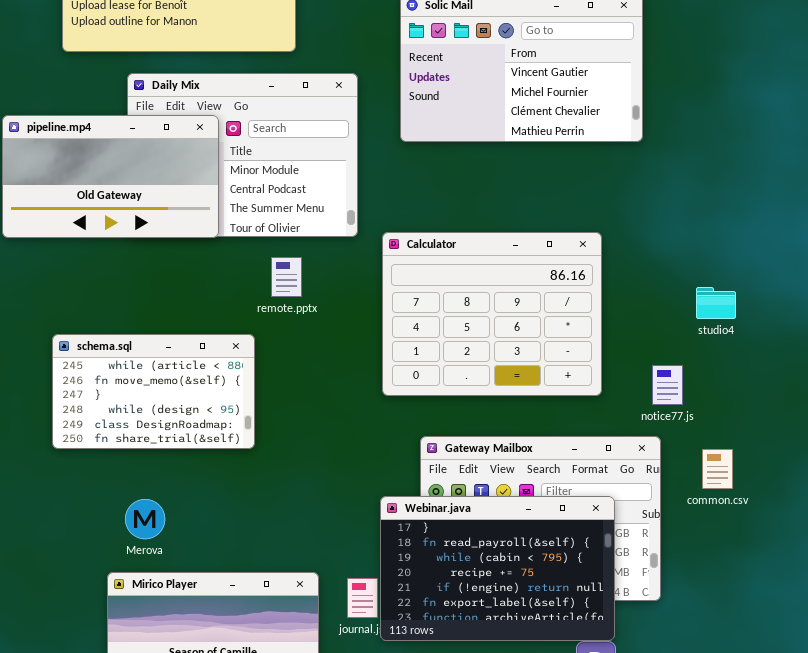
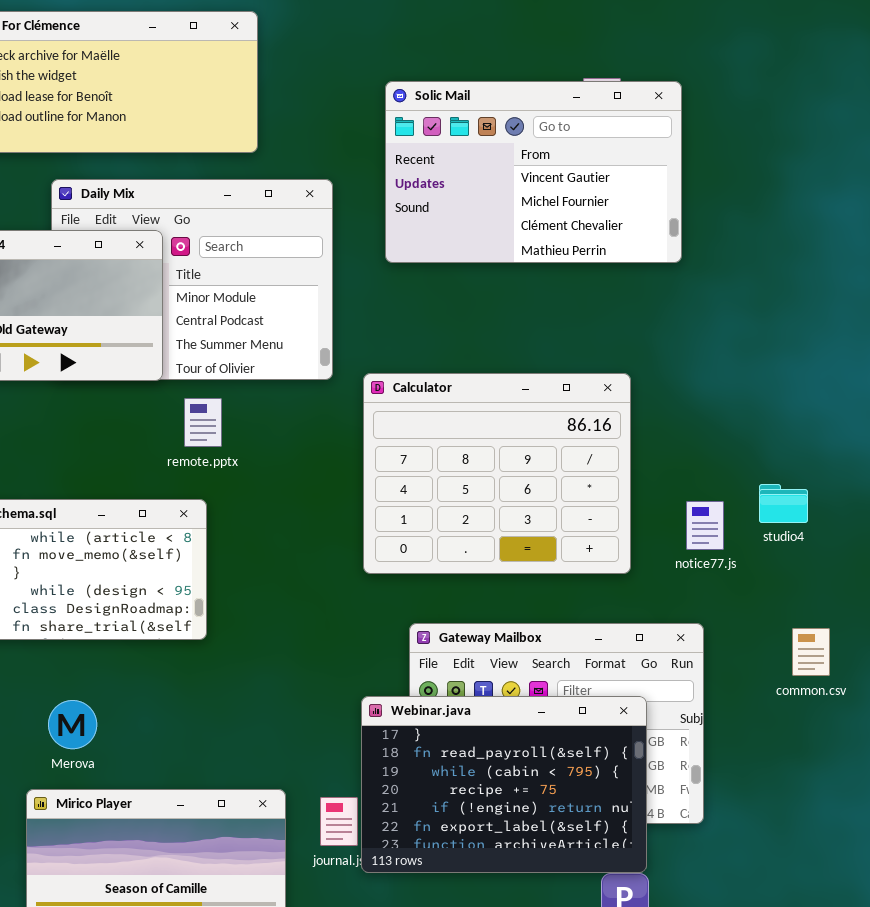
remote.pptx: [271,257,302,297] -> [184,398,222,447], moved
studio4: [696,287,736,319] -> [759,484,808,523], moved
notice77.js: [652,365,683,405] -> [686,501,724,550], moved
common.csv: [702,449,733,489] -> [792,628,830,676], moved

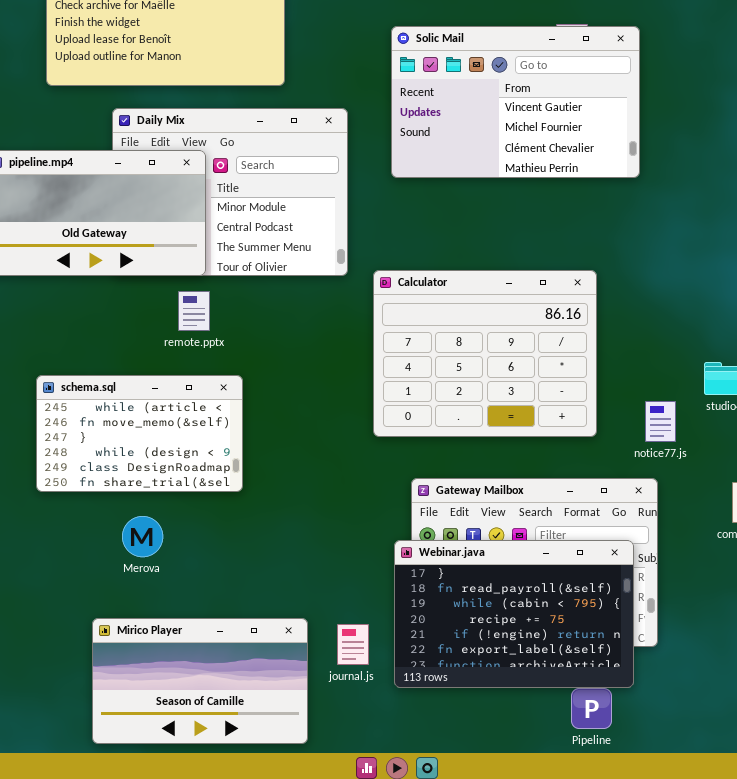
remote.pptx: [184,398,222,447] -> [178,291,210,331], moved
notice77.js: [686,501,724,550] -> [645,401,676,442], moved
Webinar.java: [361,696,647,873] -> [394,540,634,688], moved
Merova: [48,700,97,749] -> [122,516,163,557], moved

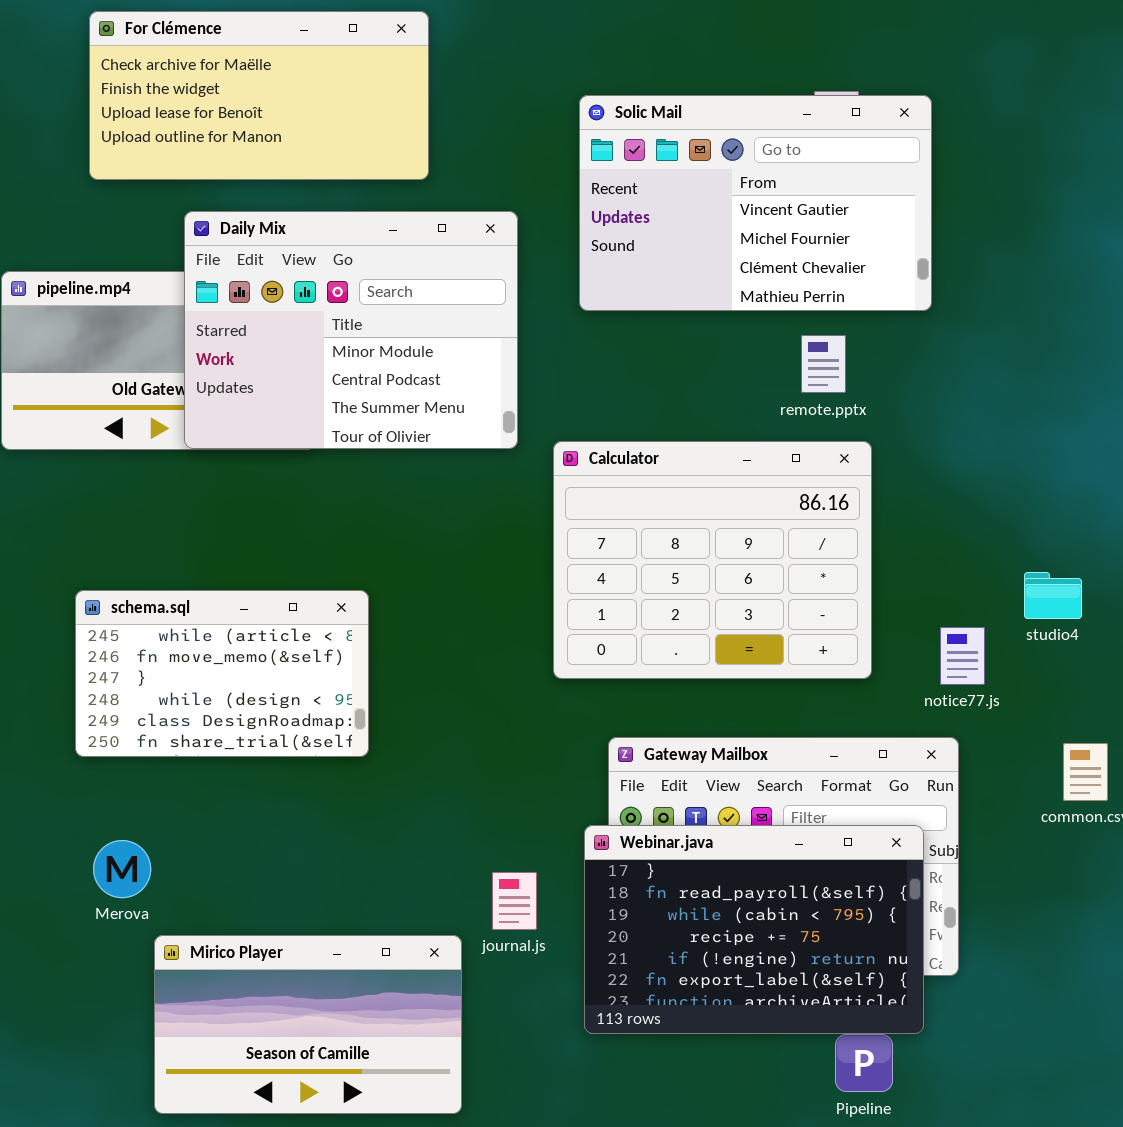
Daily Mix: [112,108,348,276] -> [184,211,518,449], raised
remote.pptx: [178,291,210,331] -> [801,335,846,393], moved
Merova: [122,516,163,557] -> [93,840,151,898], moved
journal.js: [337,624,369,665] -> [492,872,537,930], moved

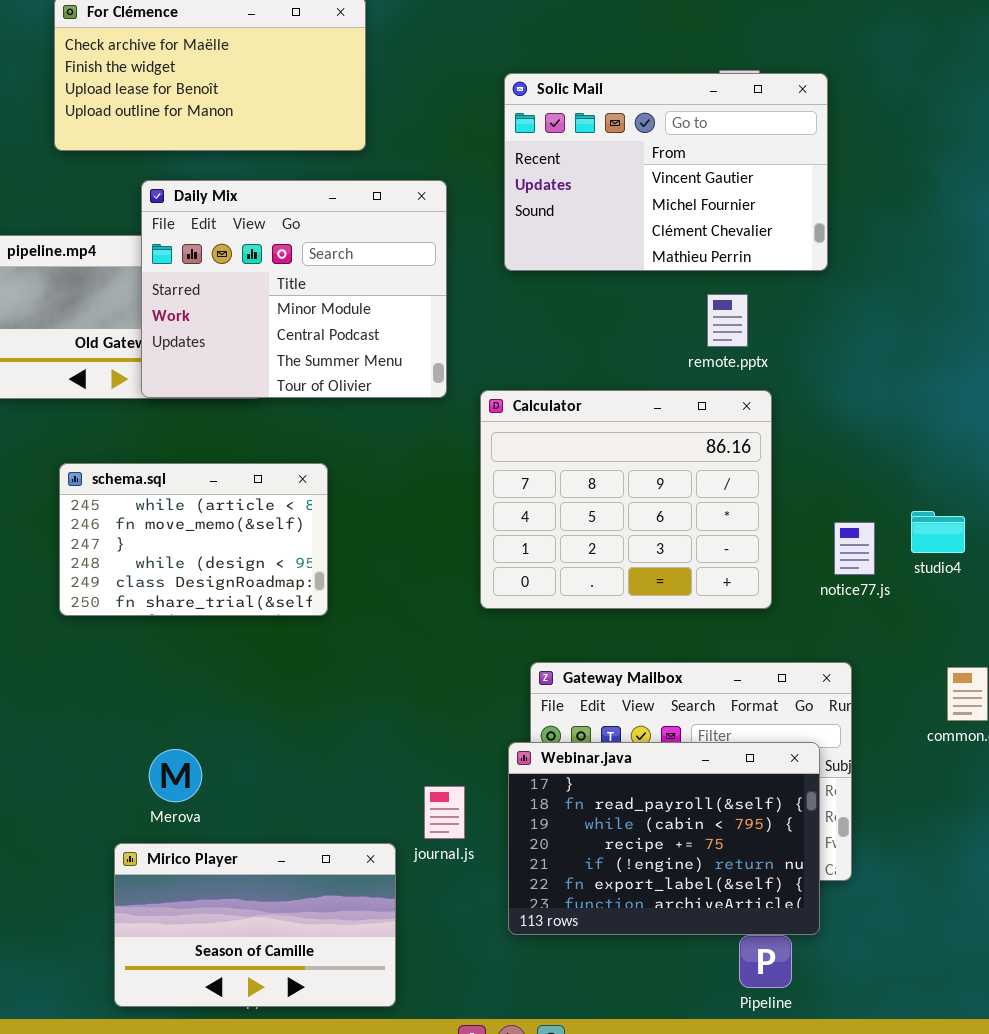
schema.sql: [75,590,369,757] -> [59,463,328,616], moved
notice77.js: [940,627,985,685] -> [834,522,875,575], moved
Merova: [93,840,151,898] -> [149,749,202,802], moved

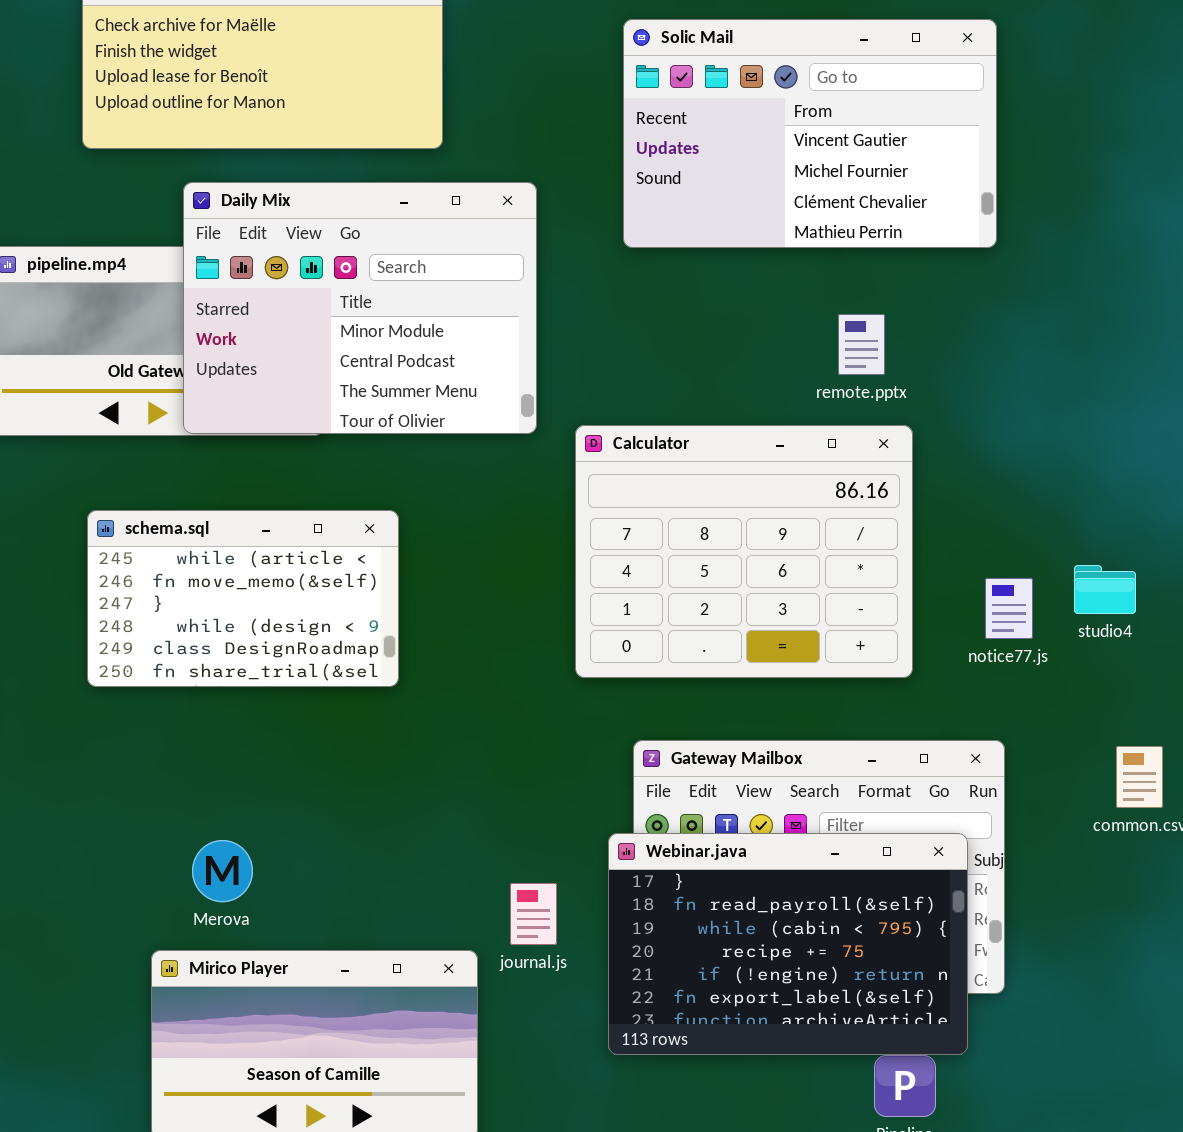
Solic Mail: [504,73,828,271] -> [623,19,997,248], moved

